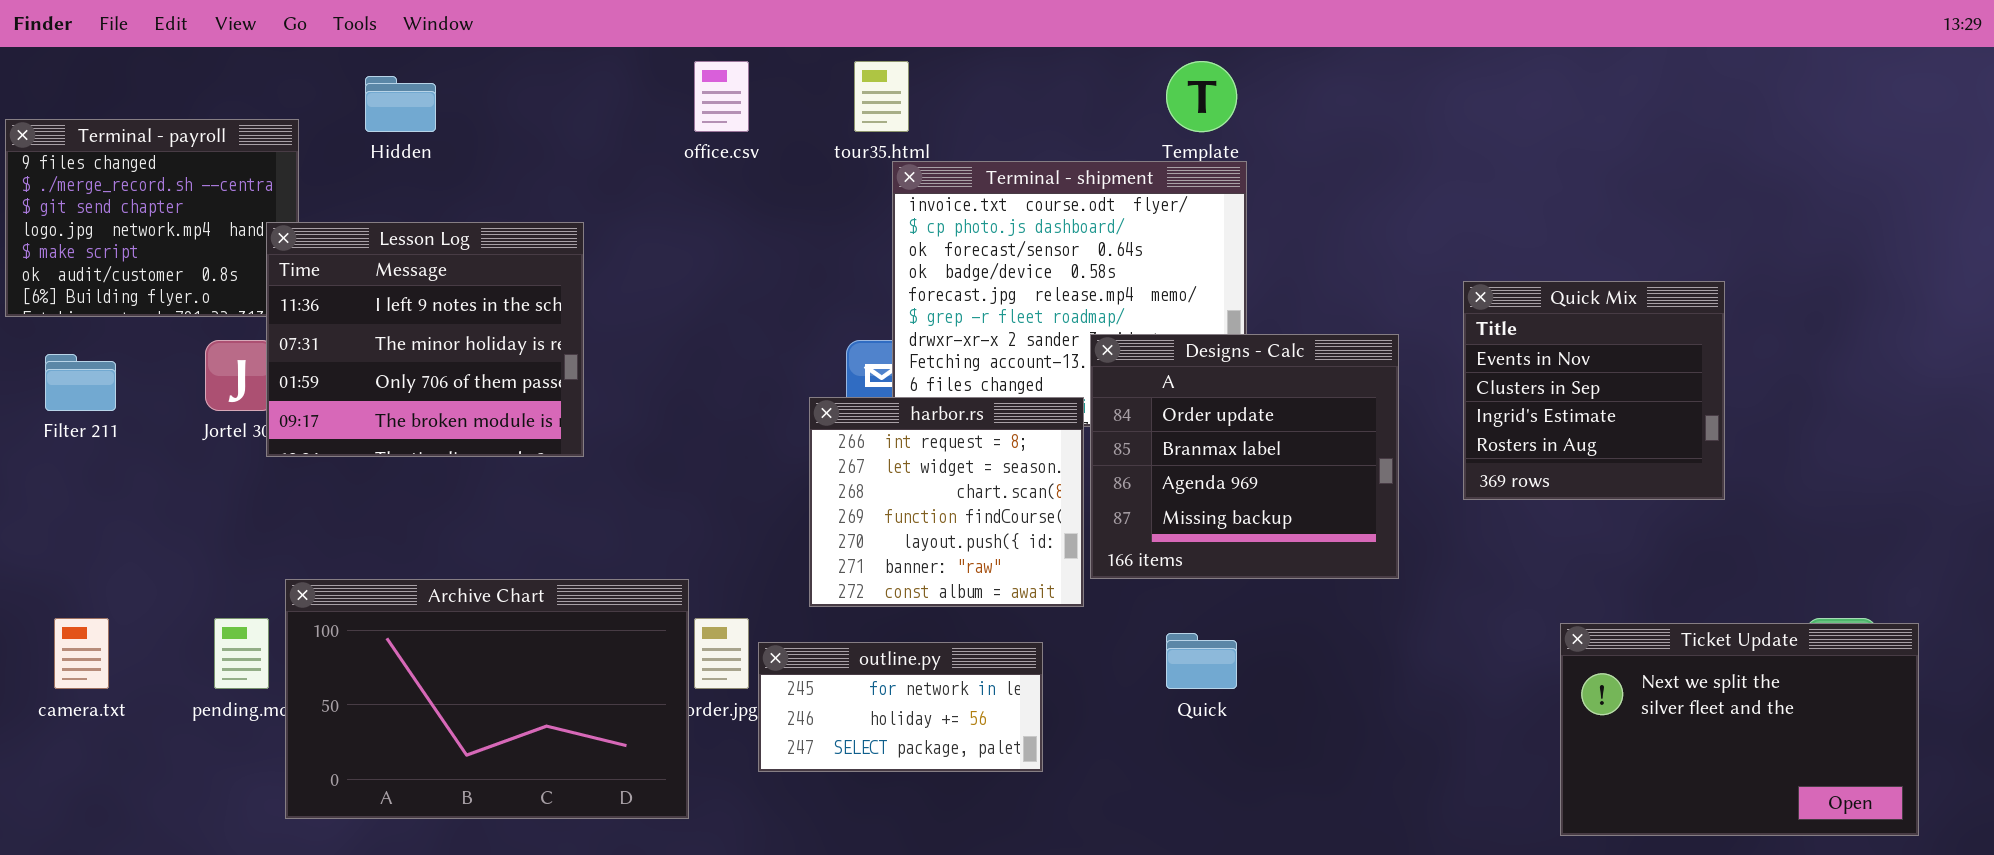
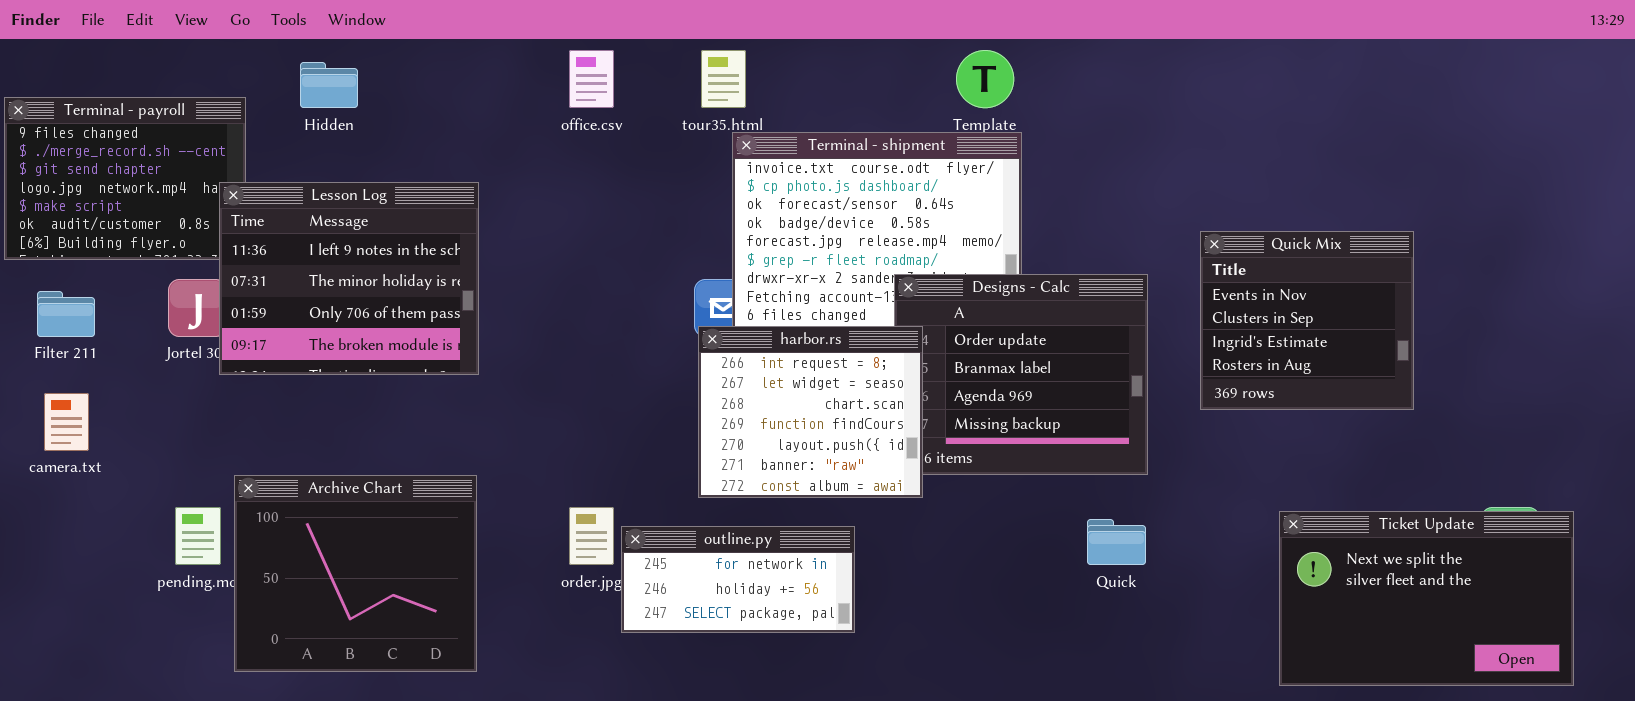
harbor.rs: [809,397,1084,607] -> [698,326,923,498], moved
Archive Chart: [285,579,689,819] -> [234,475,477,672], resized
camera.txt: [54,618,109,689] -> [44,393,89,451], moved
Quick: [1166,633,1237,689] -> [1087,519,1146,565], moved

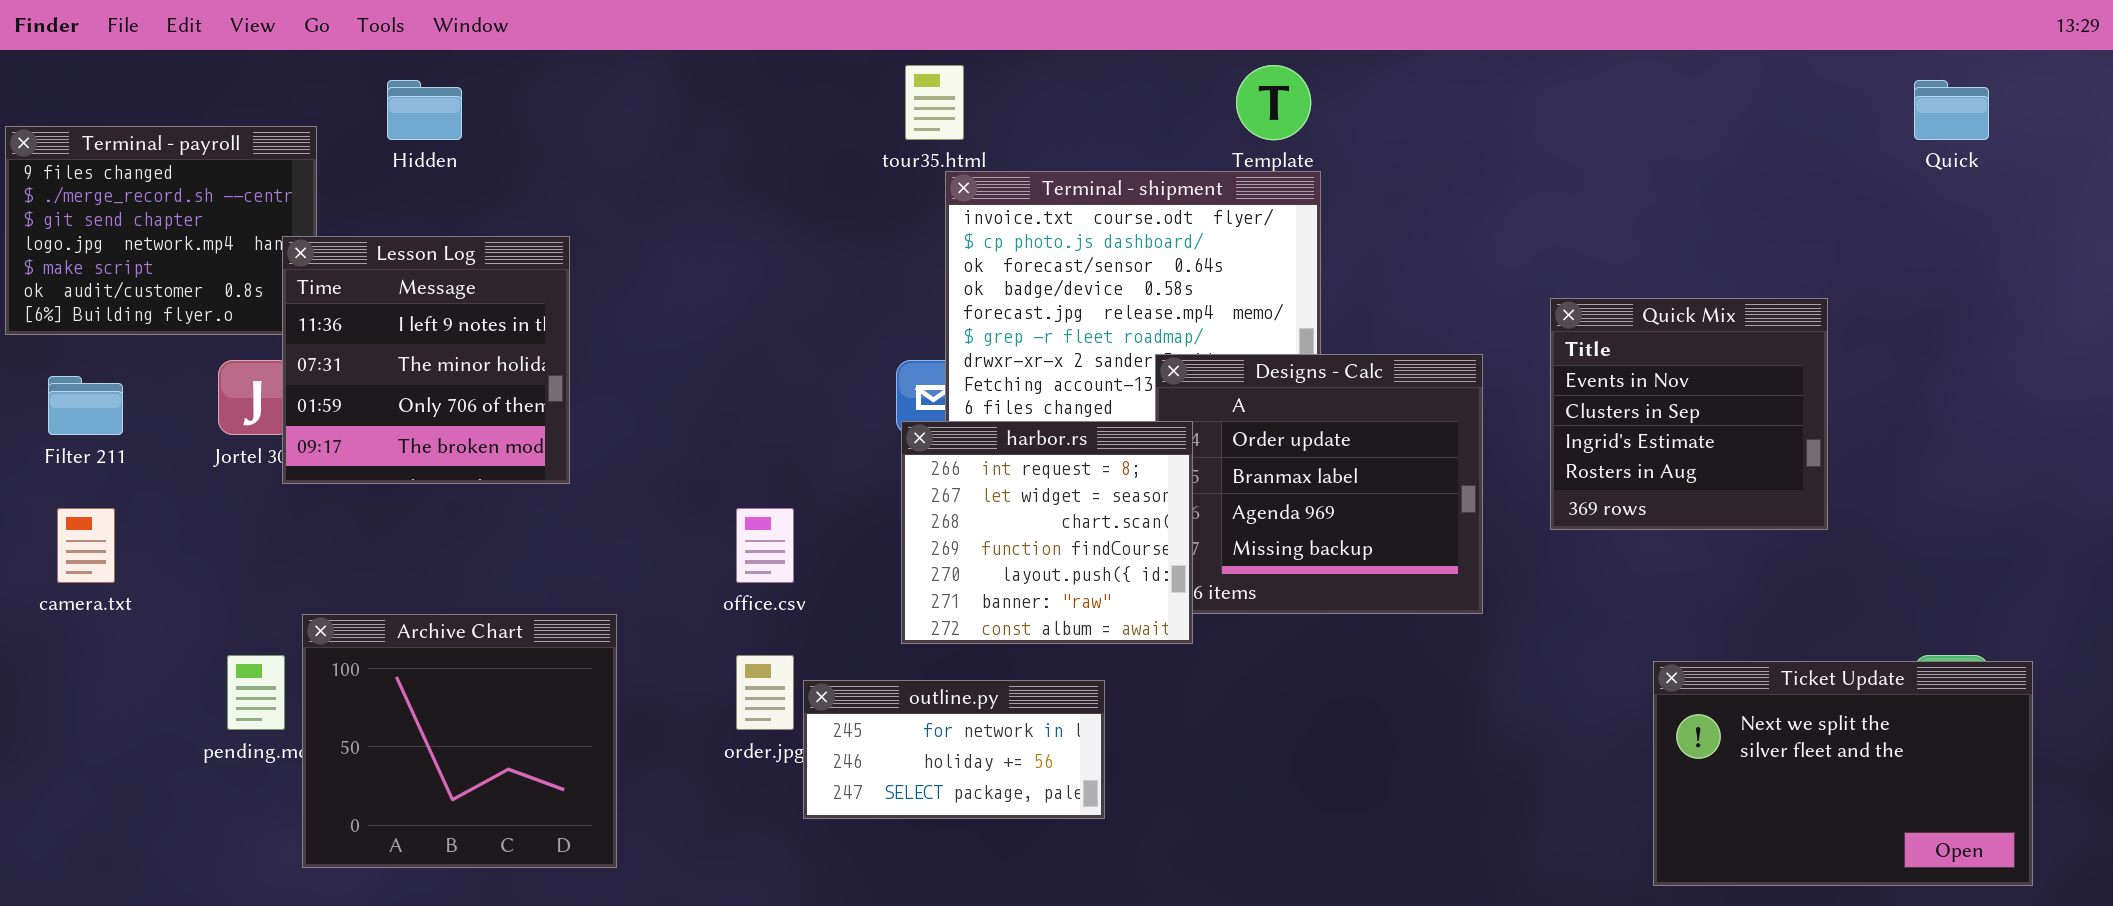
office.csv: [569,50,614,108] -> [736,508,794,583], moved
Lesson Log: [219,182,479,375] -> [282,236,570,484], resized
Quick: [1087,519,1146,565] -> [1914,80,1989,140], moved

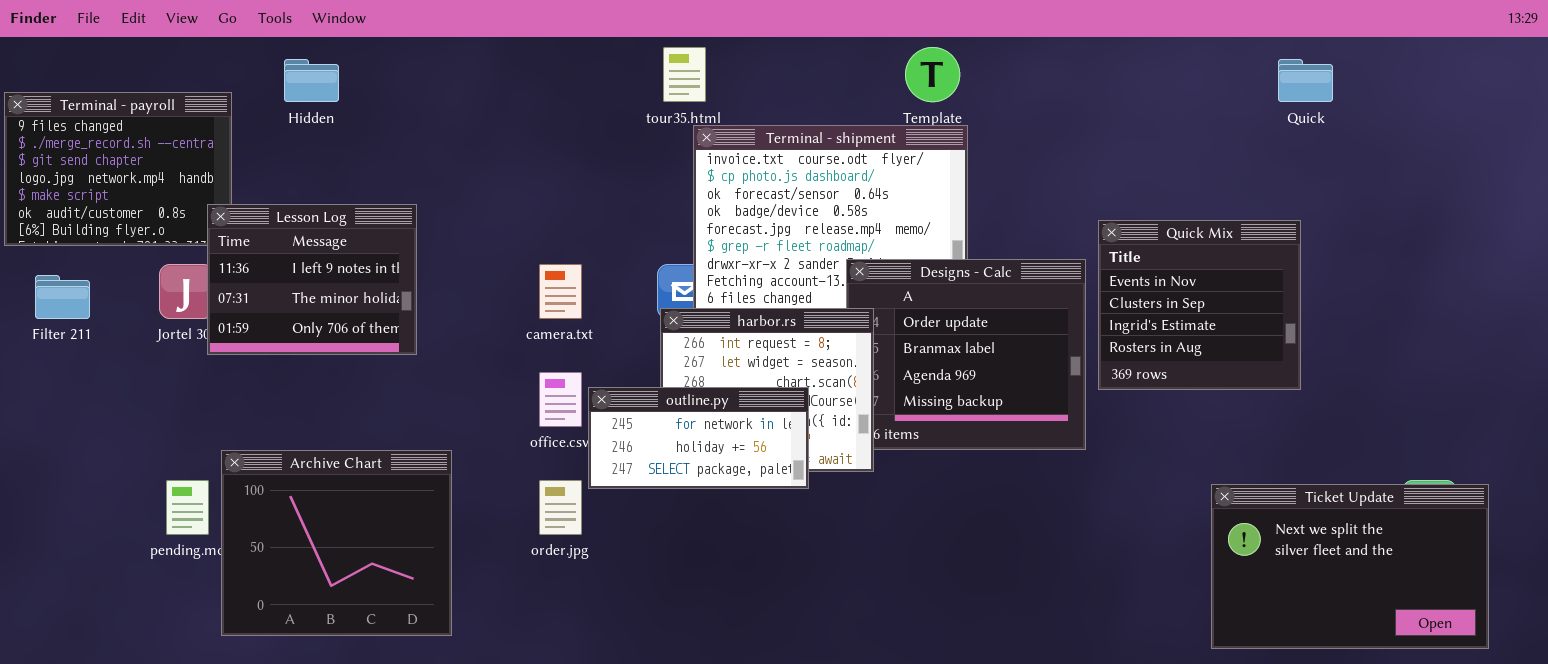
Quick: [1914,80,1989,140] -> [1278,59,1333,102], moved
Lesson Log: [282,236,570,484] -> [207,204,417,355], resized
Quick Mix: [1550,298,1828,530] -> [1098,220,1301,390], moved
camera.txt: [57,508,115,583] -> [539,264,582,319], moved
outline.py: [803,680,1105,819] -> [588,387,809,489], moved

